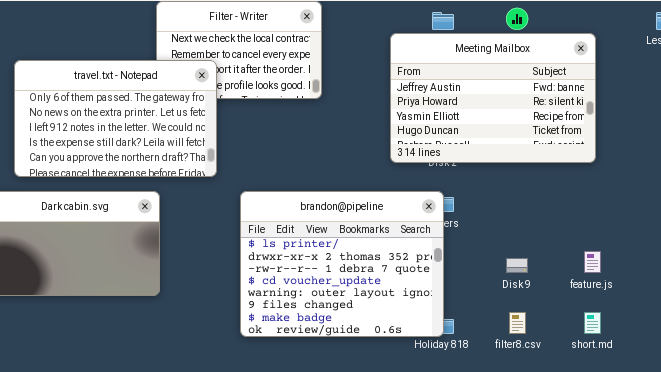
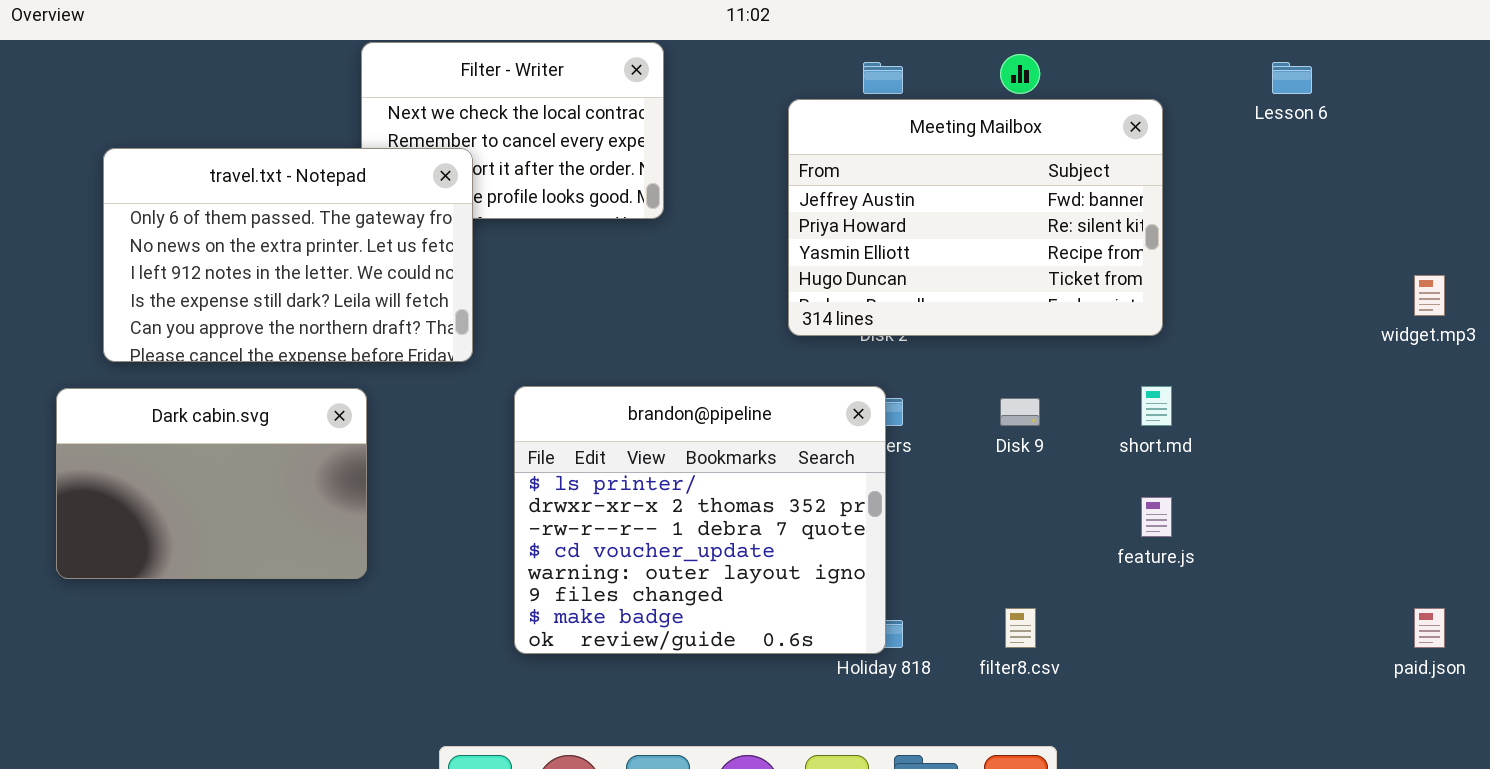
Disk 9: [506,258,528,273] -> [1000,398,1040,426], moved
short.md: [584,312,601,334] -> [1141,386,1172,426], moved

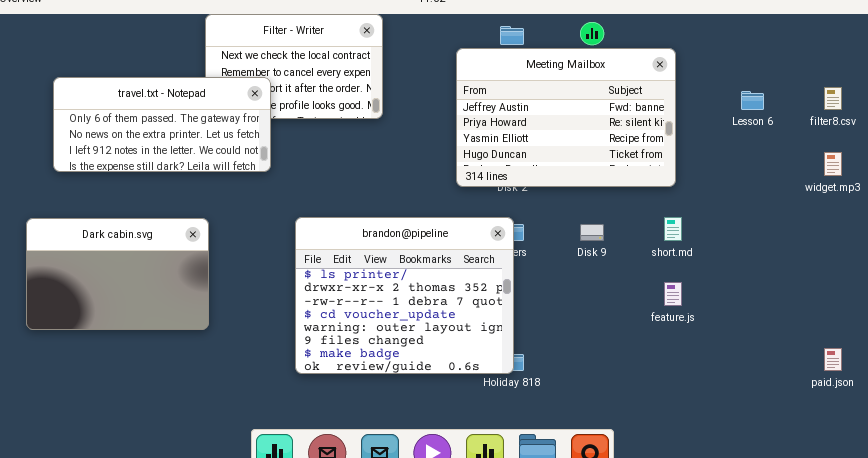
Lesson 6: [1272,62,1312,94] -> [741,91,764,110], moved
travel.txt - Notepad: [103,148,473,362] -> [53,77,271,172], resized
filter8.csv: [1005,608,1036,648] -> [824,87,842,110], moved

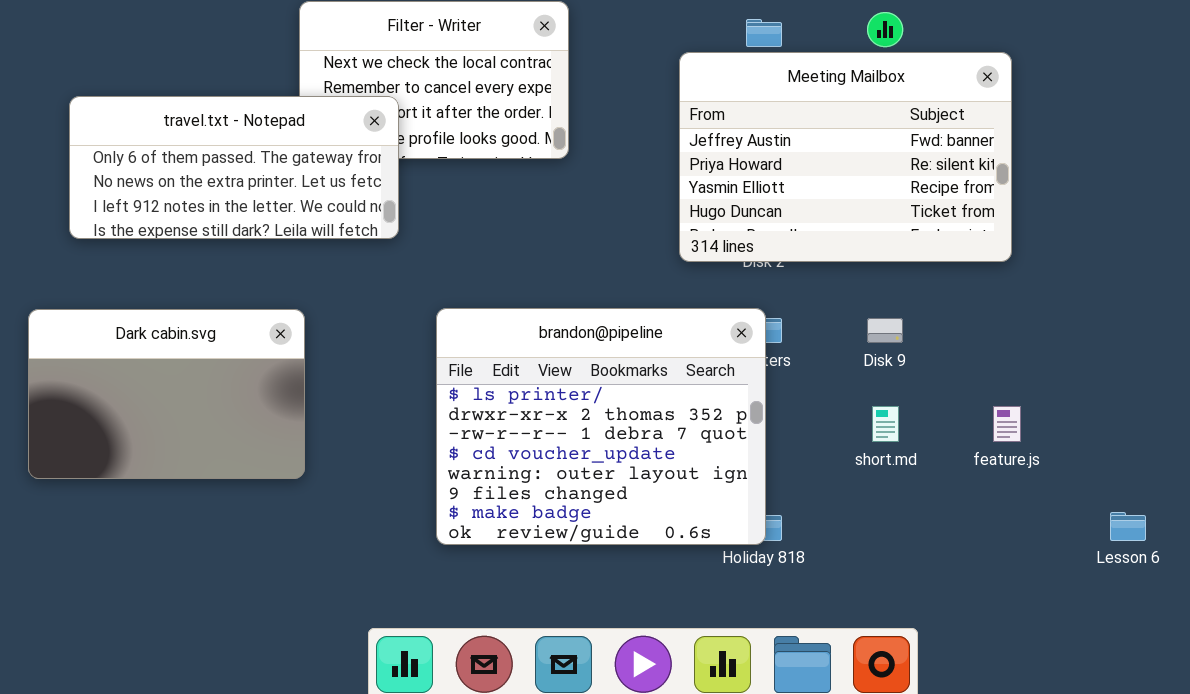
Lesson 6: [741,91,764,110] -> [1110,512,1146,541], moved
short.md: [664,217,682,241] -> [872,406,899,442], moved

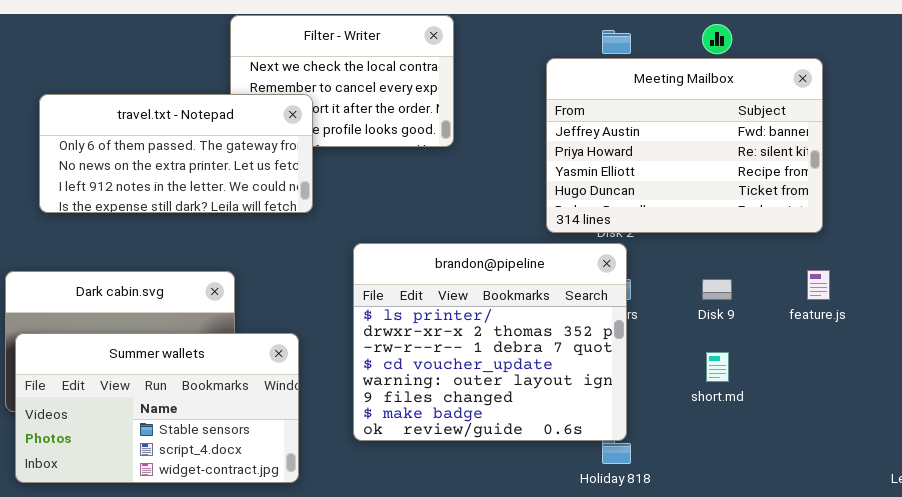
brandon@pipeline: [436,308,766,545] -> [353,243,627,441], moved
Summer wallets: none -> [15,333,299,483], opened
feature.js: [993,406,1021,442] -> [807,270,830,300], moved

